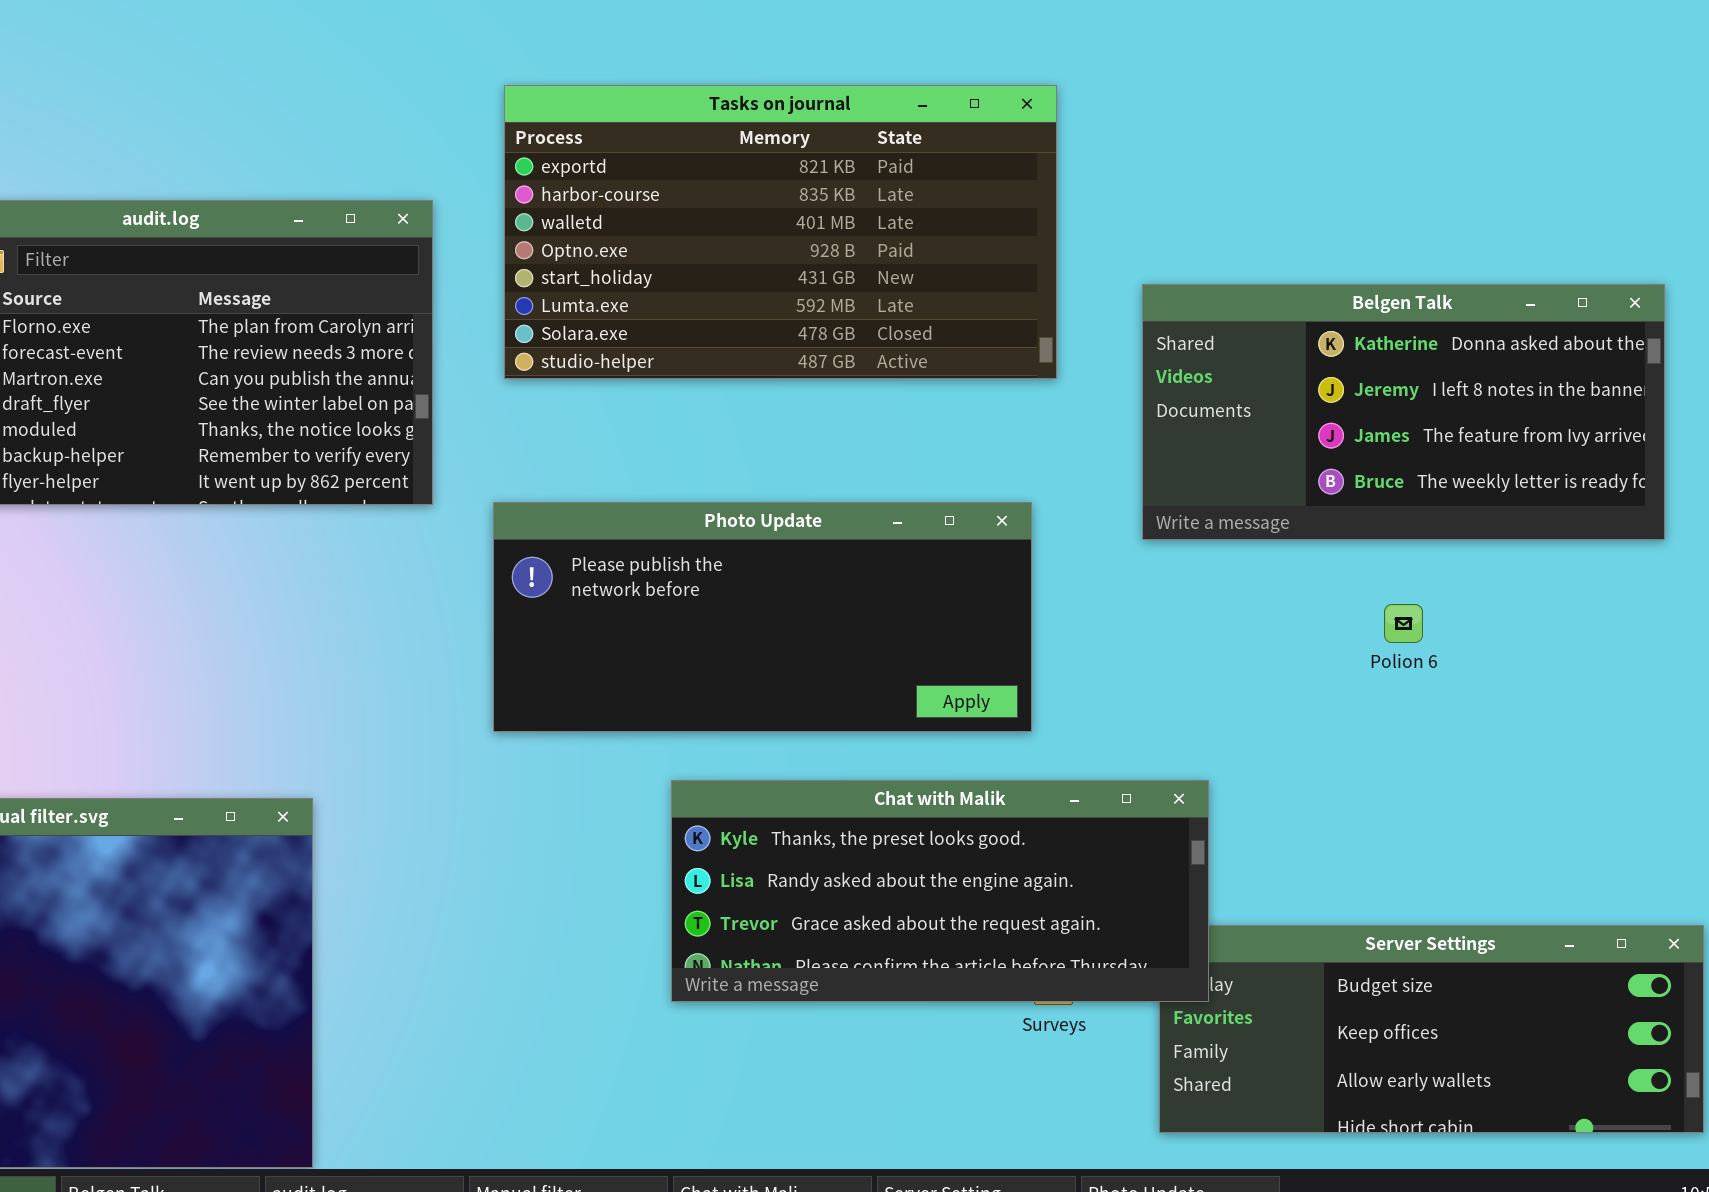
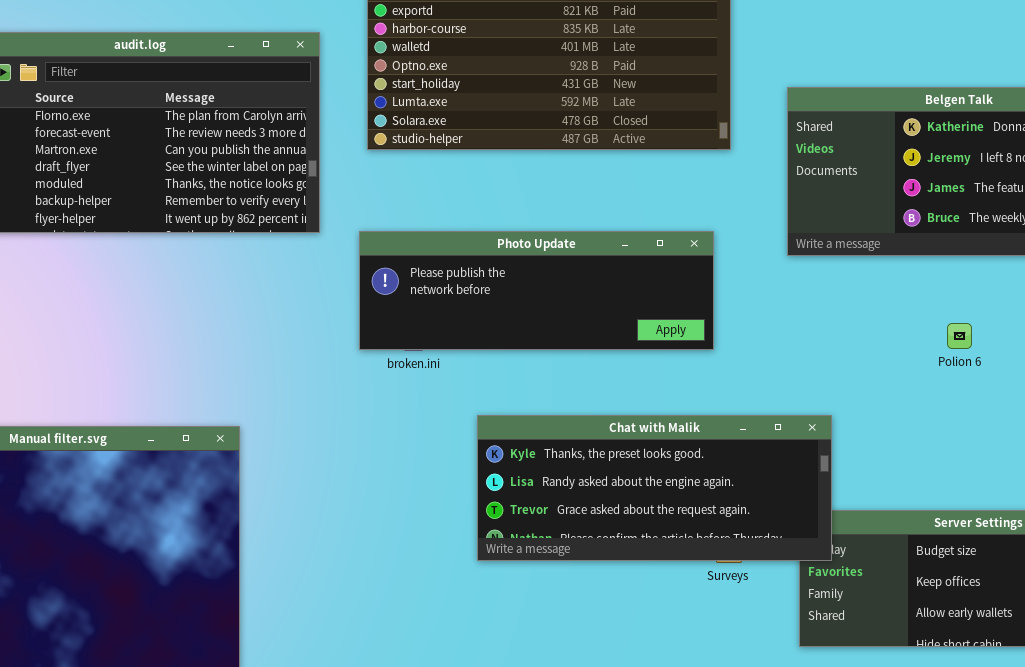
Photo Update: [493,502,1032,732] -> [359,231,714,350], resized
Polion 6: [1384,604,1423,643] -> [947,323,972,349], moved

